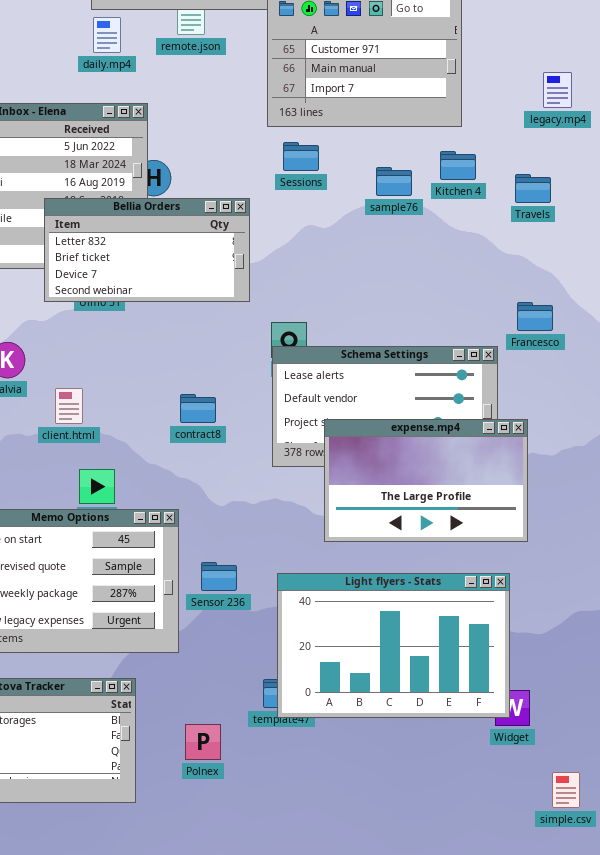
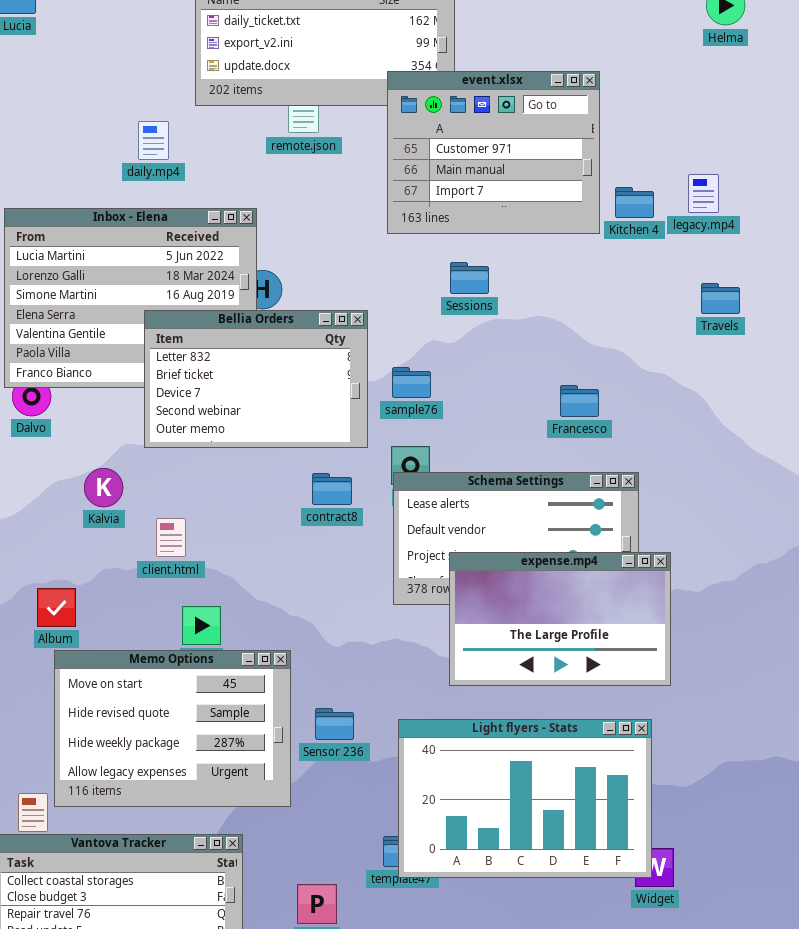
daily.mp4: [93,17,121,53] -> [138,121,169,160], moved
Sessions: [283,142,319,171] -> [450,262,489,294], moved
Kitchen 4: [440,151,476,180] -> [615,187,654,218], moved
sample76: [376,167,412,196] -> [392,367,431,398], moved
Travels: [515,174,551,203] -> [701,283,740,314], moved
Bellia Orders: [44,198,250,302] -> [144,310,368,448], resized
Francesco: [517,302,553,331] -> [560,385,599,417], moved
contract8: [180,394,216,423] -> [312,473,352,505], moved

